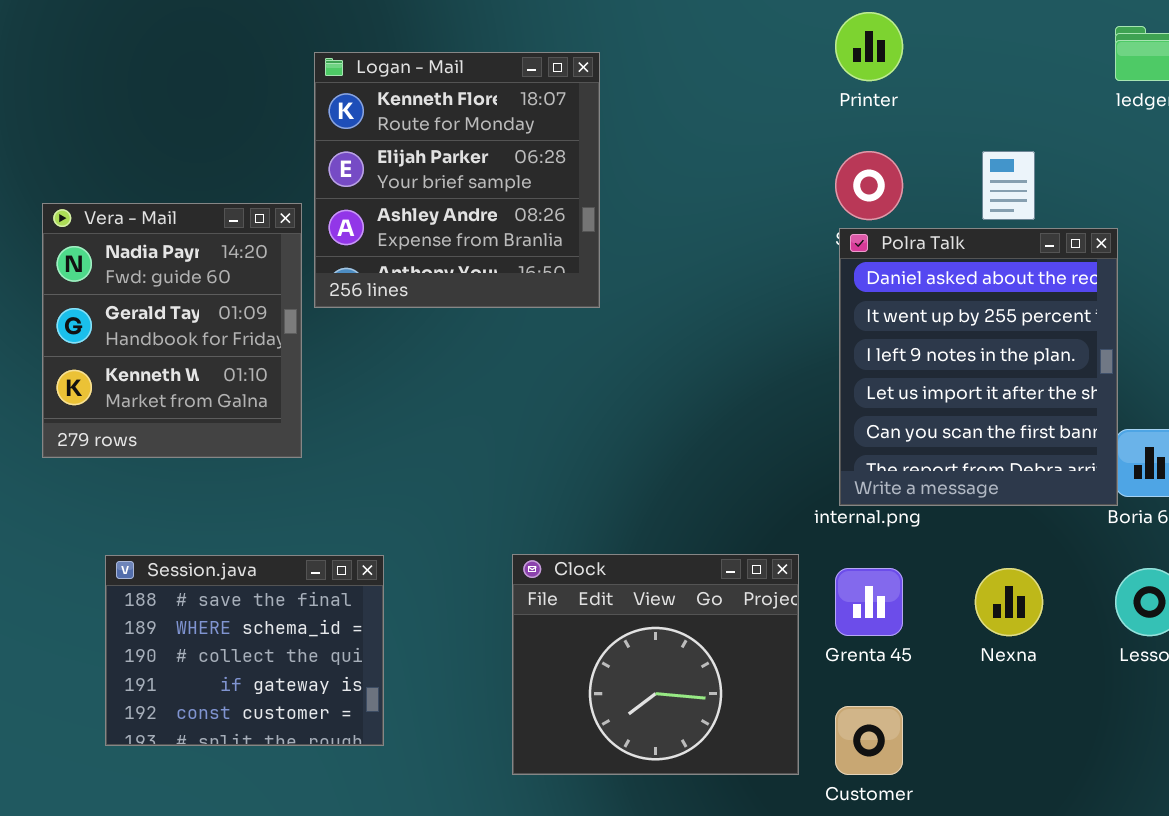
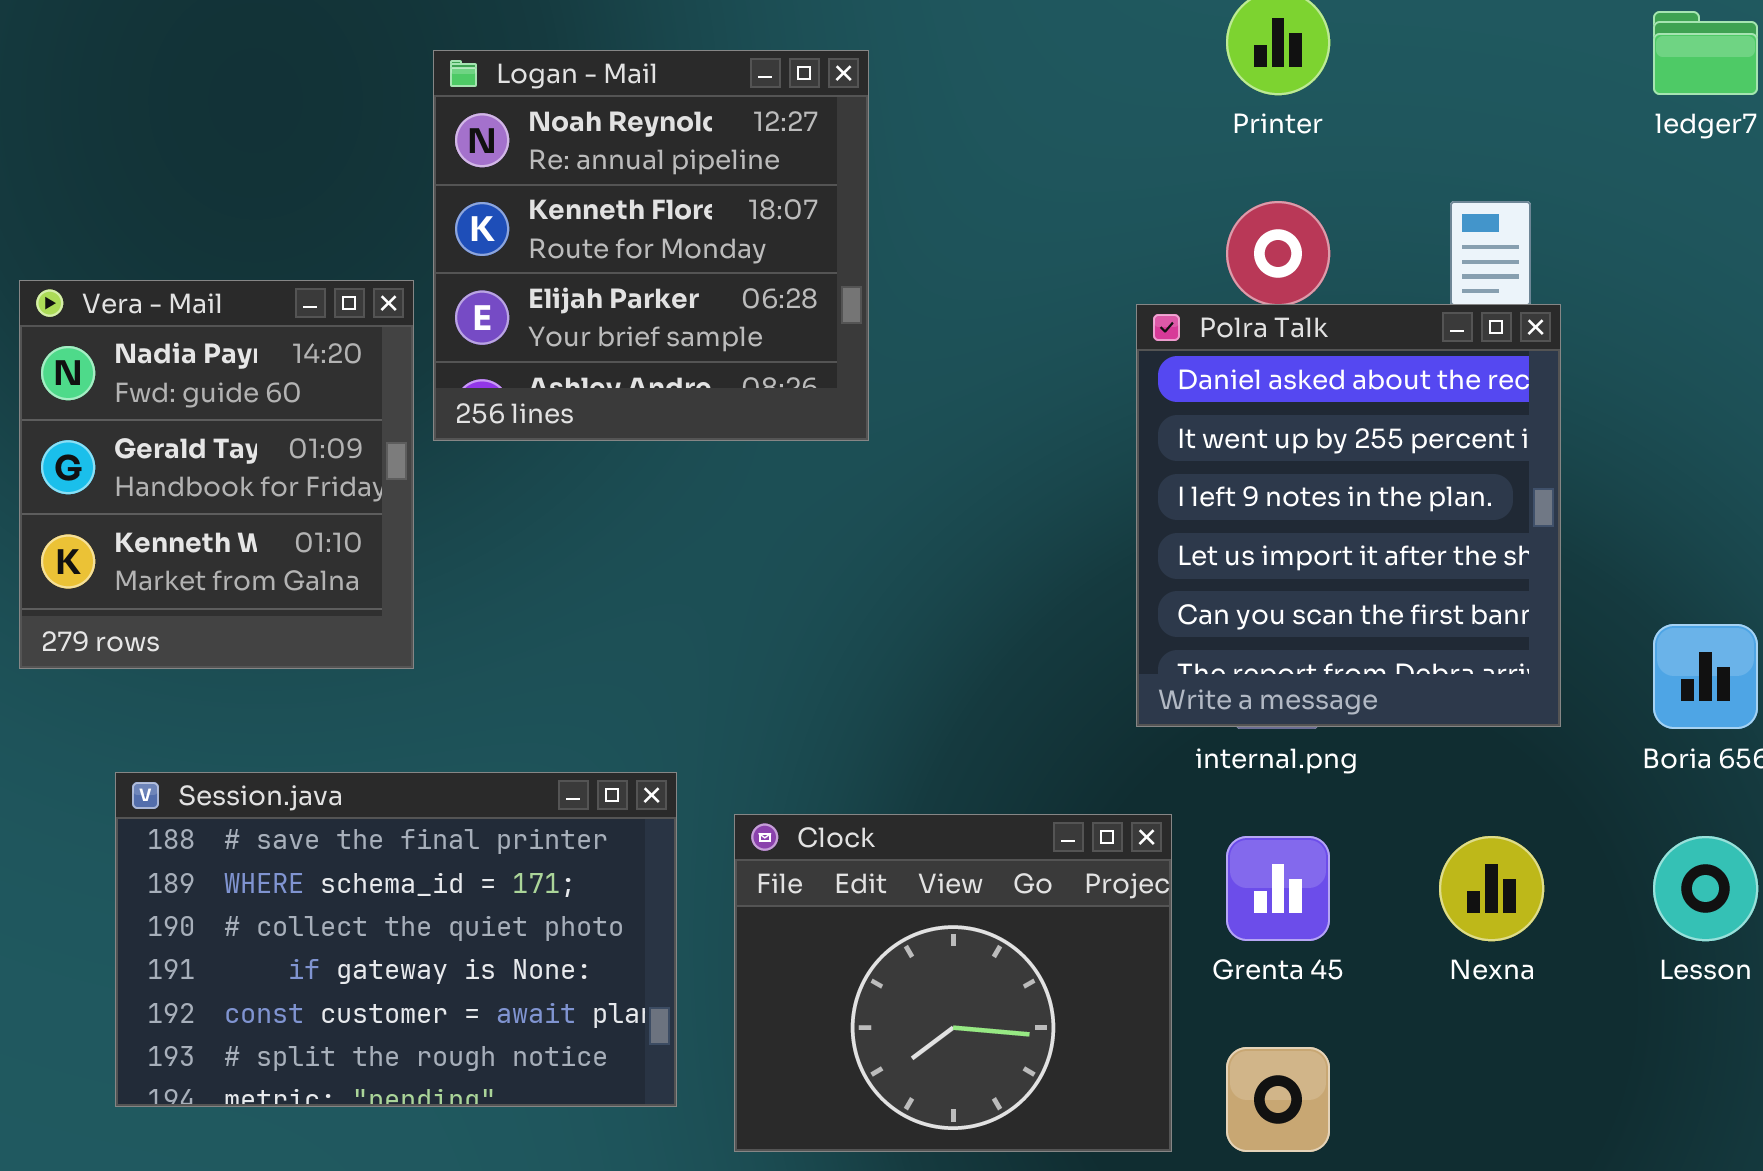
Logan - Mail: [314,52,600,308] -> [433,50,869,441], scrolled up 1 row
Polra Talk: [839,228,1118,506] -> [1136,304,1561,727], moved
Session.java: [105,555,384,746] -> [115,772,677,1107], resized

